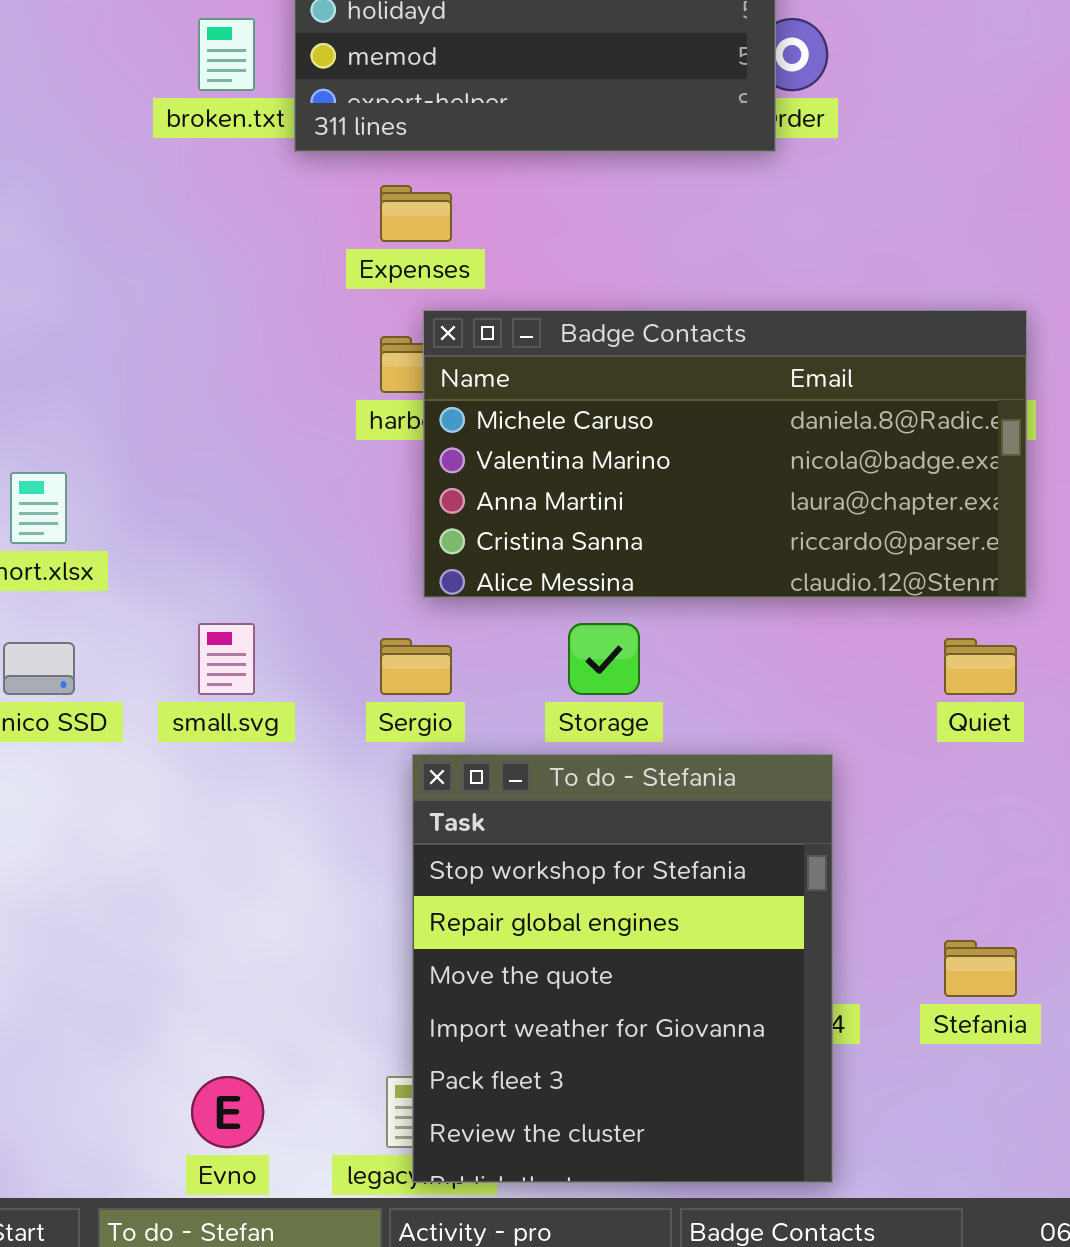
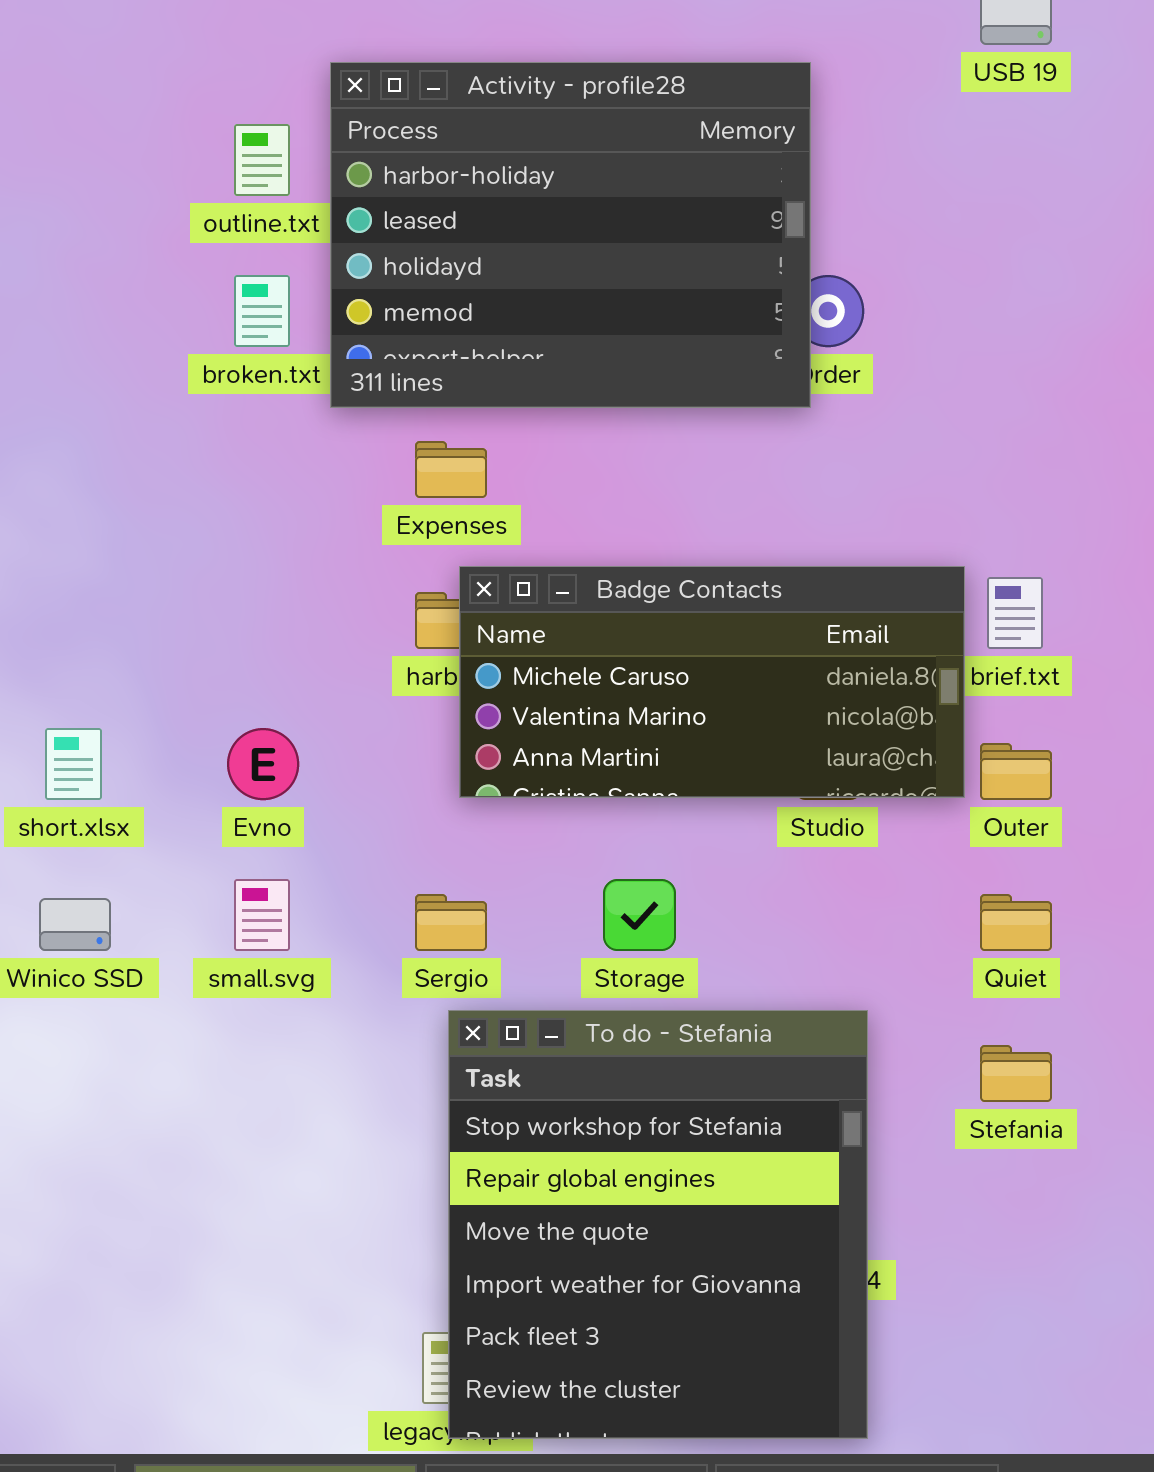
Badge Contacts: [423,310,1027,598] -> [459,566,965,798], resized
Stefania: [944,940,1017,997] -> [980,1045,1052,1102], moved
Evno: [191,1076,264,1148] -> [227,728,299,800], moved

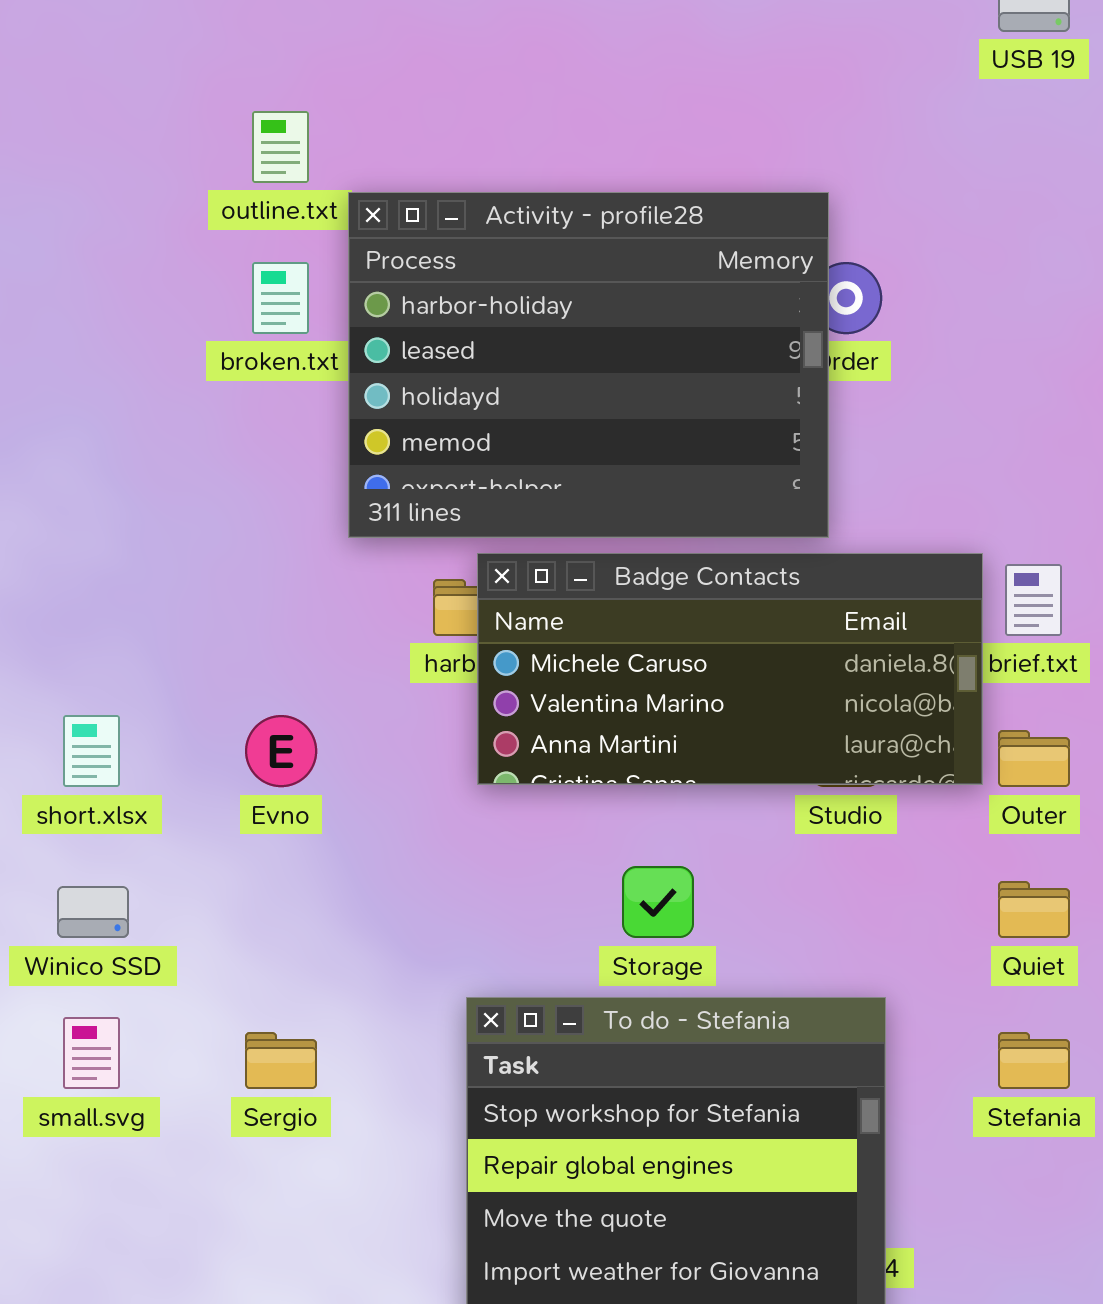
Activity - profile28: [330,62,811,408] -> [348,192,829,538], moved
small.svg: [234,879,290,951] -> [63,1017,120,1089], moved
Sergio: [415,894,487,951] -> [245,1032,317,1089], moved

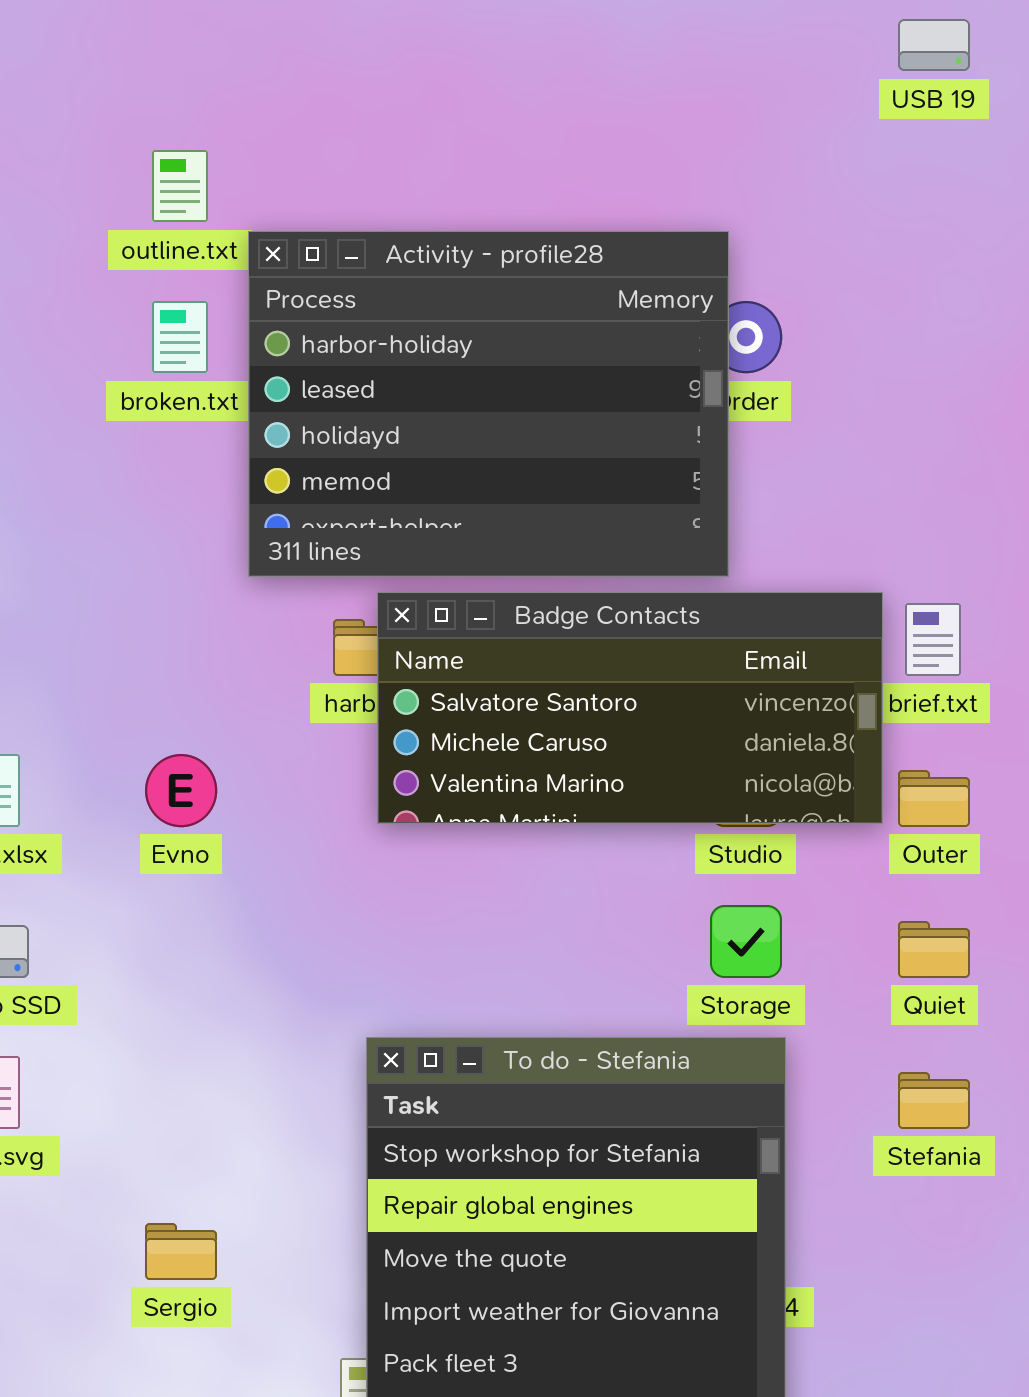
Badge Contacts: [477,553,983,785] -> [377,592,883,824], scrolled up 1 row
Storage: [622,866,694,938] -> [710,905,782,978], moved
Sergio: [245,1032,317,1089] -> [145,1223,217,1280], moved

